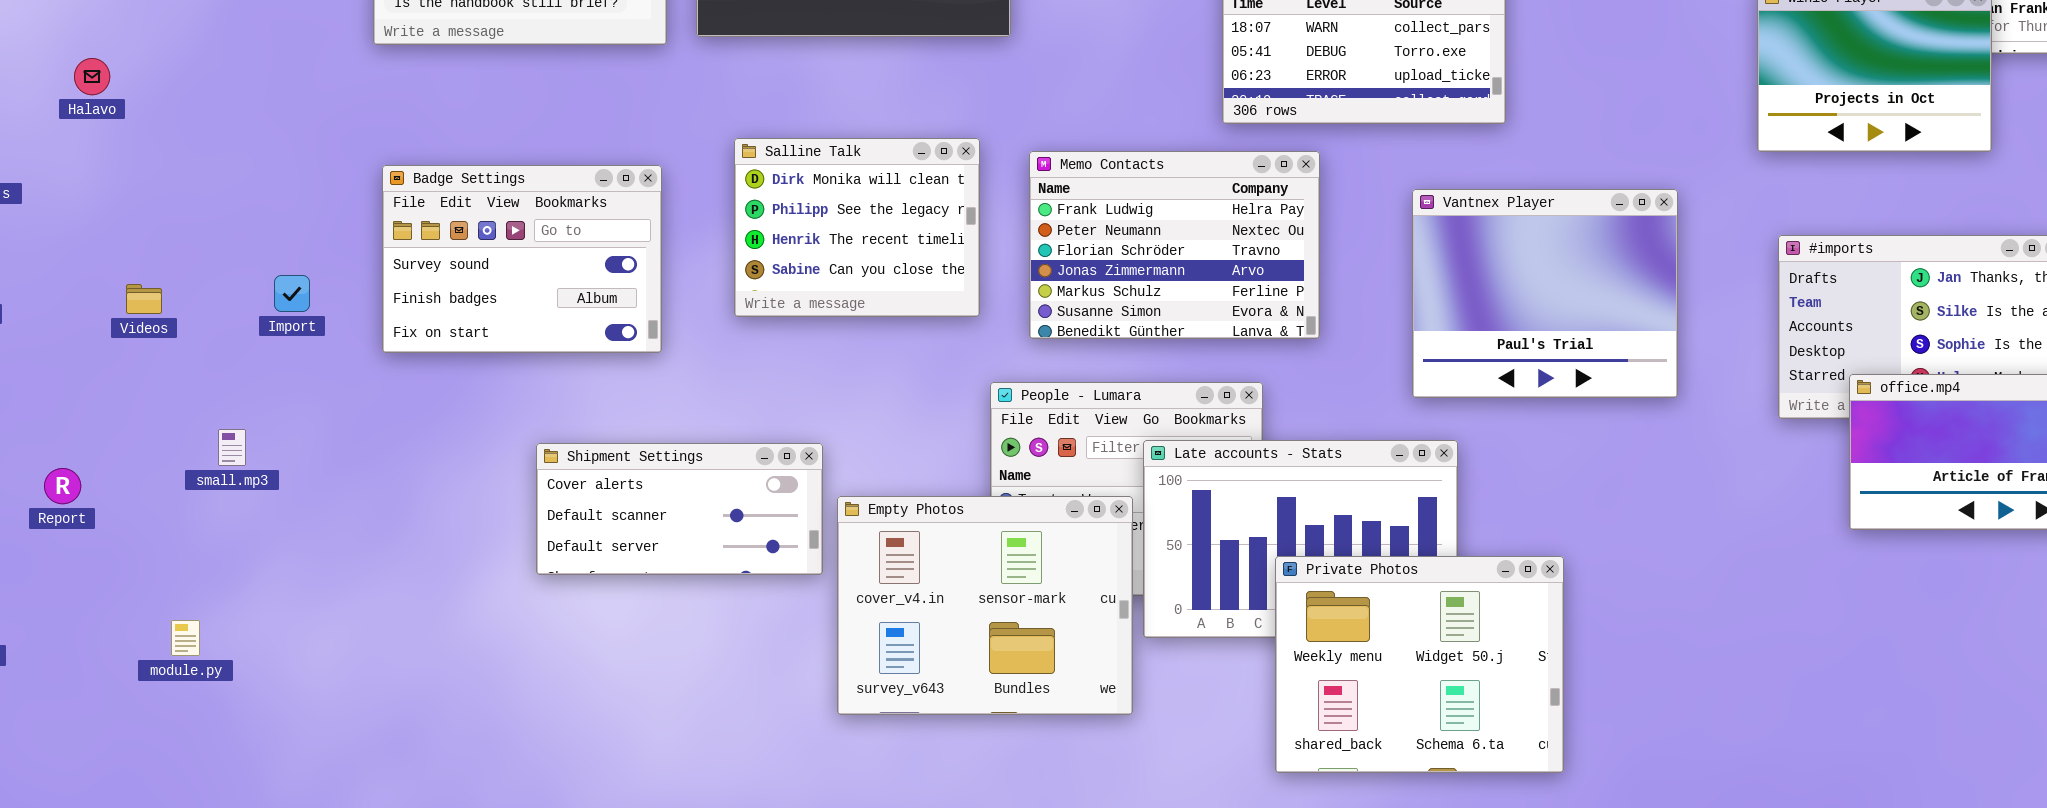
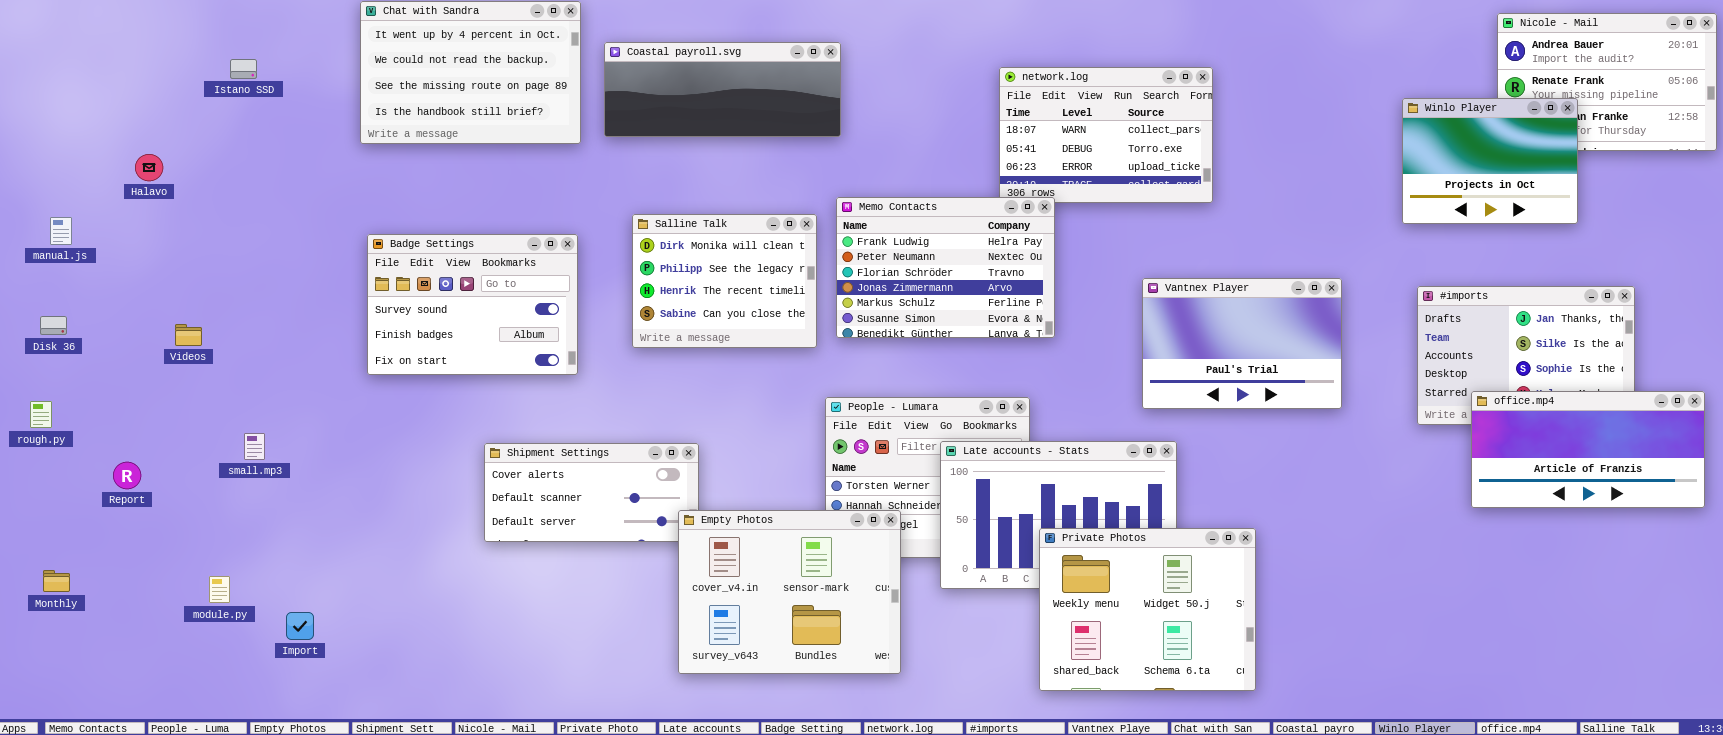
Memo Contacts: [1029,151,1320,339] -> [836,197,1055,338], moved
Vantnex Player: [1412,189,1678,398] -> [1142,278,1342,409], resized
Import: [274,275,310,312] -> [286,612,314,640], moved
Empty Photos: [837,496,1133,715] -> [678,510,901,674], moved

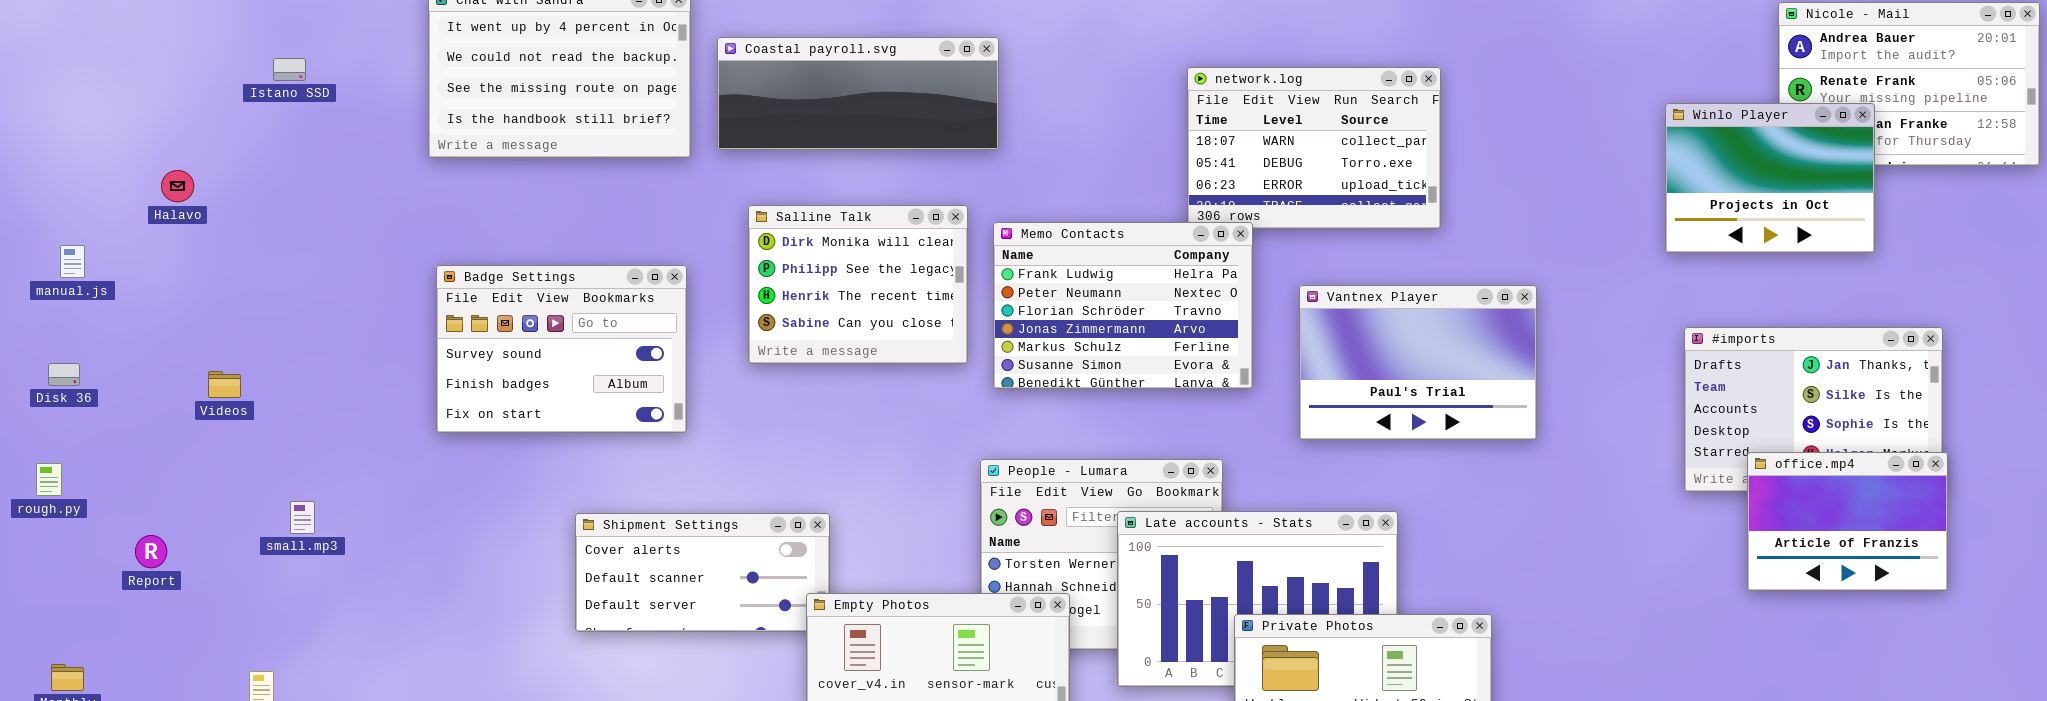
Salline Talk: [632,214,817,348] -> [748,205,968,364], moved
Vantnex Player: [1142,278,1342,409] -> [1299,285,1537,440], moved
office.mp4: [1471,391,1705,508] -> [1747,452,1948,591], resized

